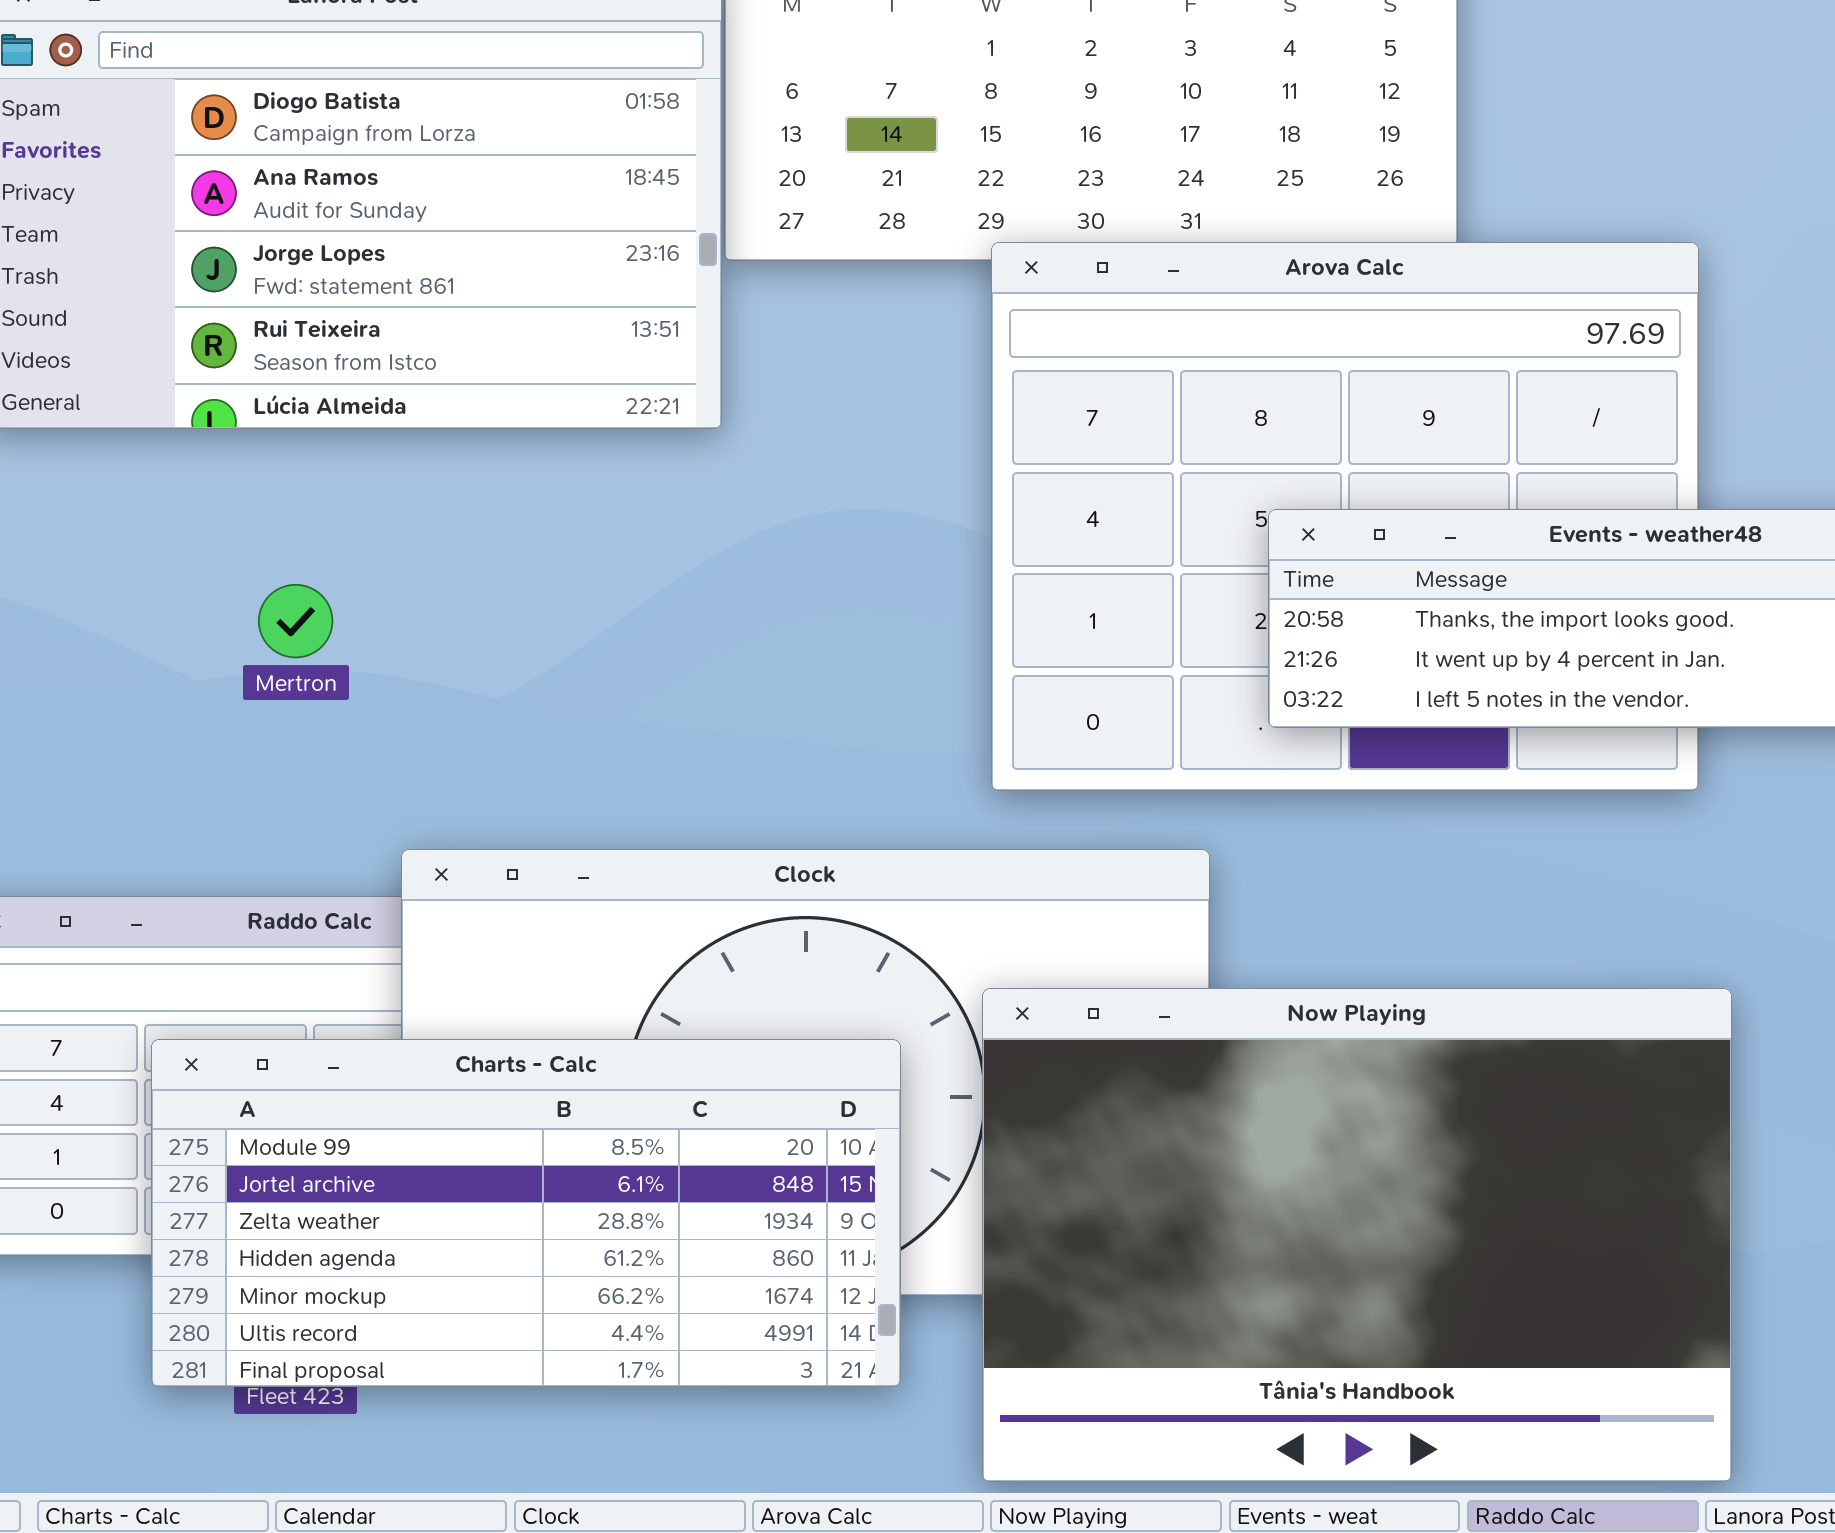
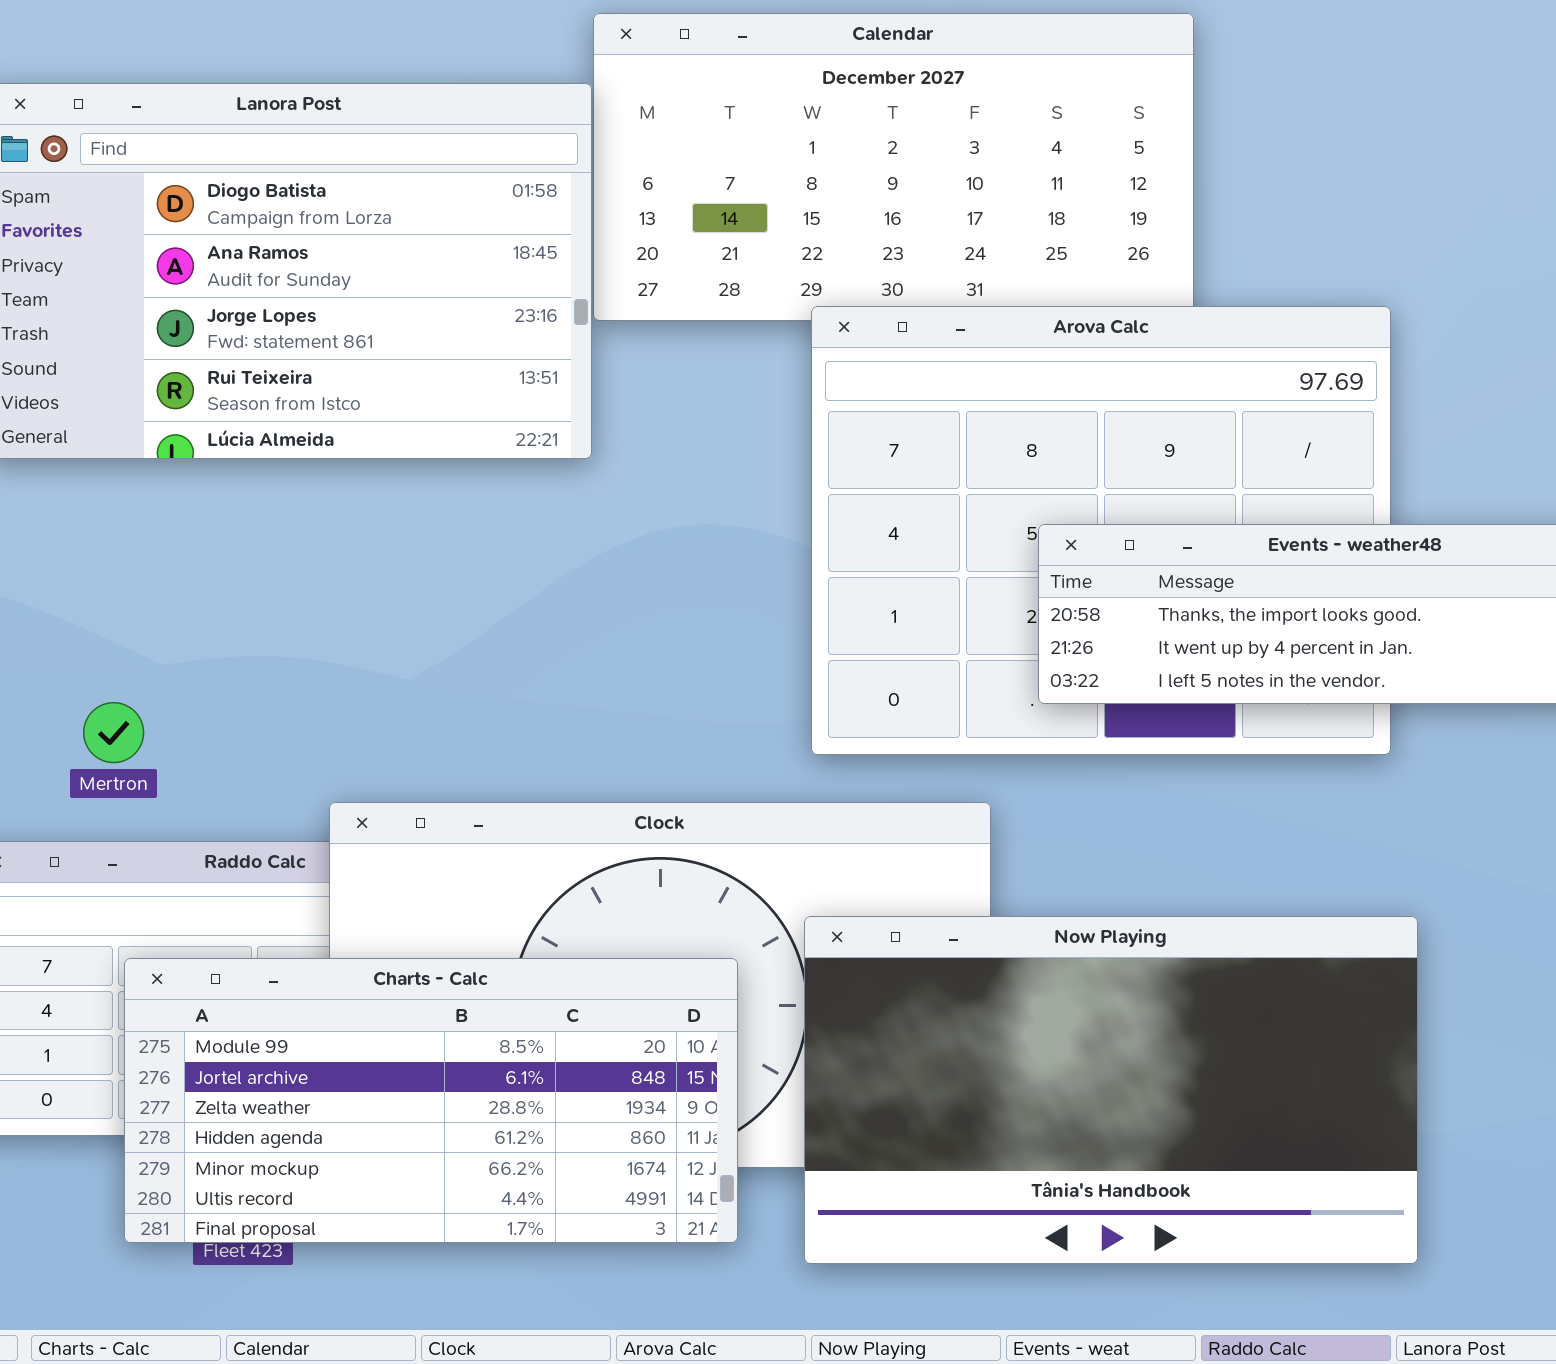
Mertron: [258,584,333,658] -> [83,702,144,763], moved
Now Playing: [982,988,1732,1482] -> [804,916,1418,1264], resized

